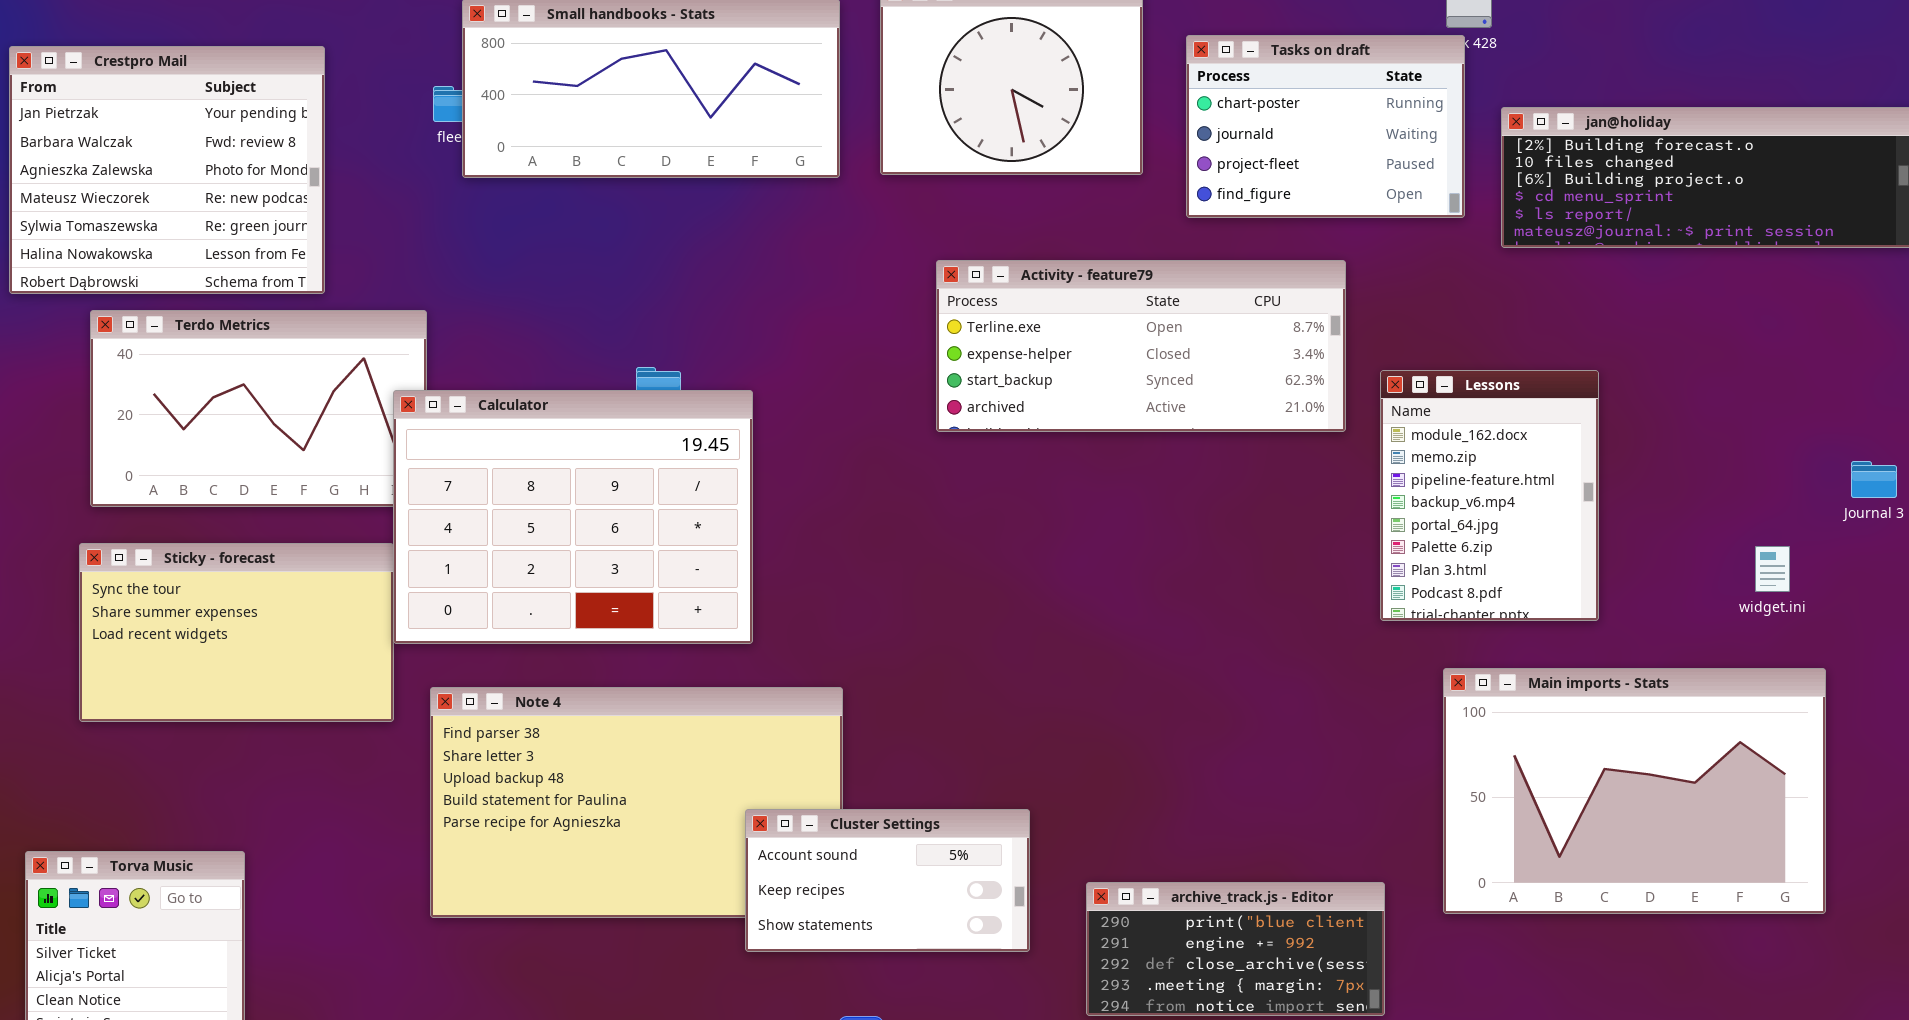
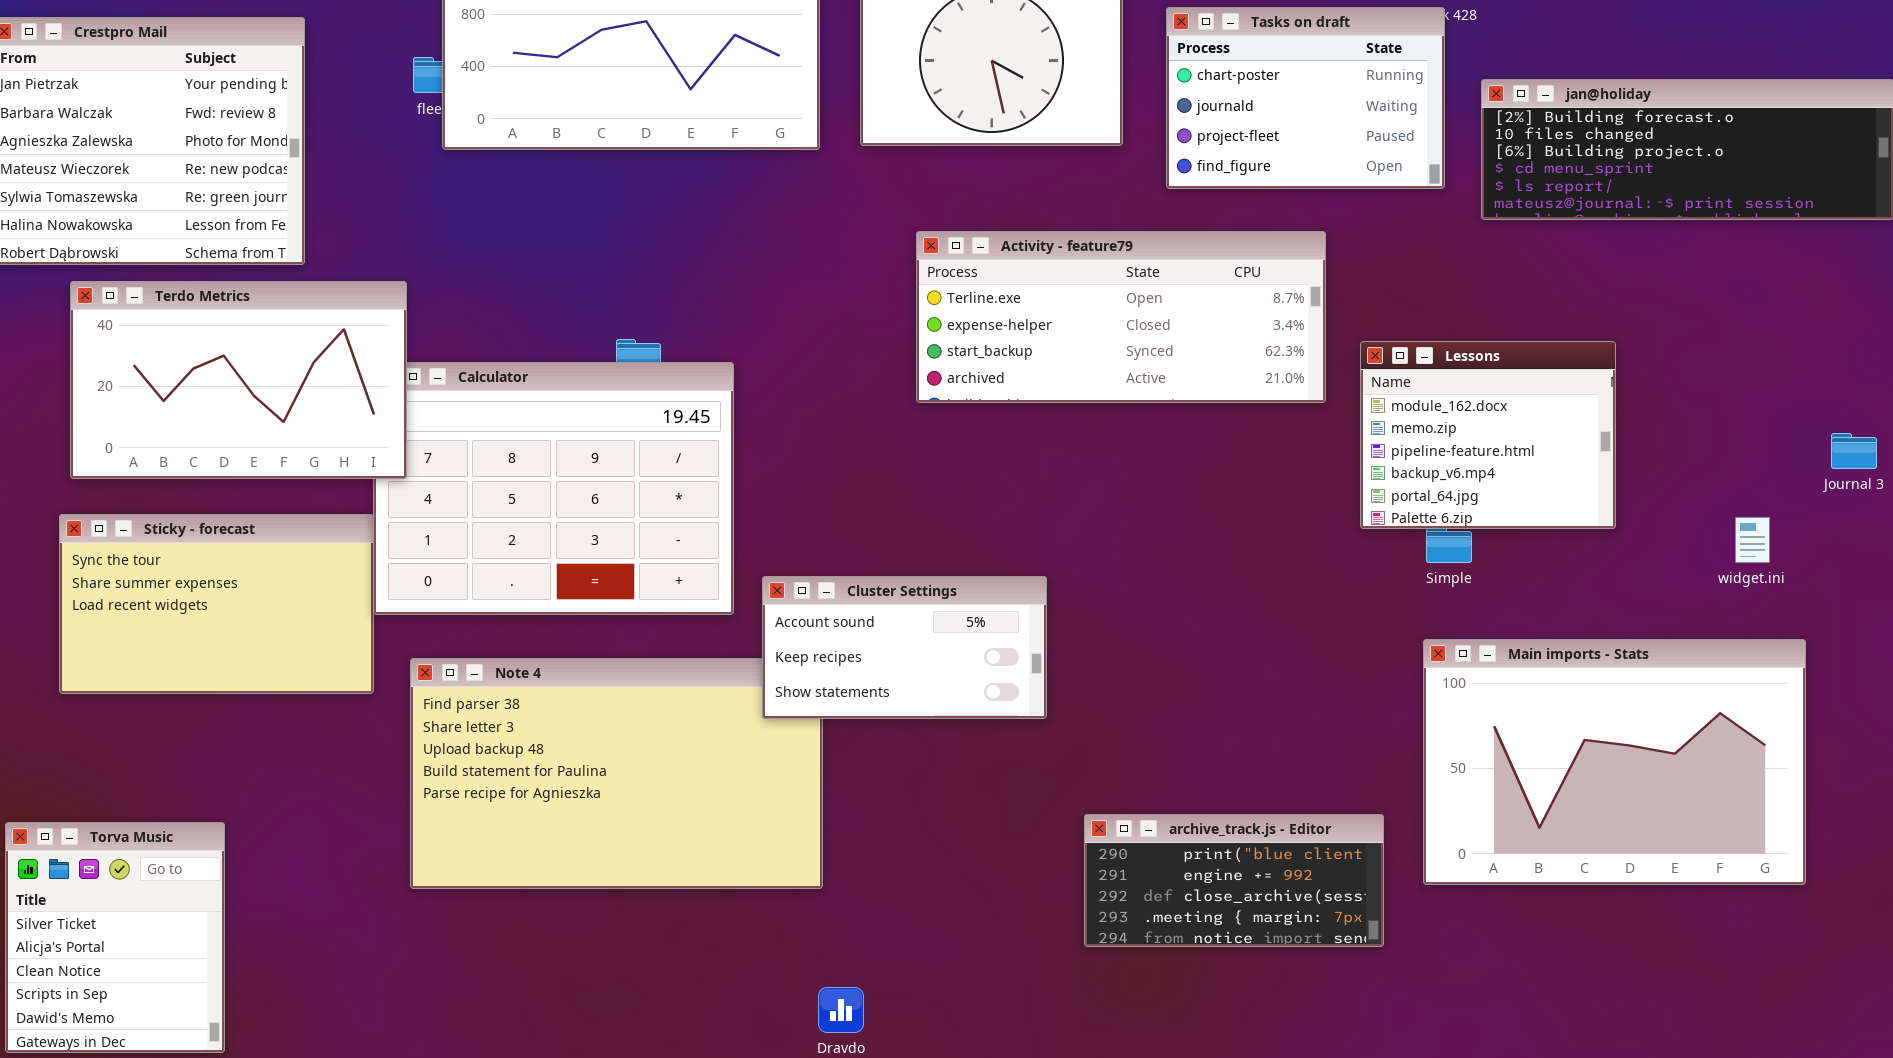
Terdo Metrics: [90,310,427,507] -> [70,281,407,479], raised
Lessons: [1380,370,1599,621] -> [1360,341,1616,529], resized
Cluster Settings: [745,809,1030,952] -> [762,576,1047,719], moved
archive_track.js - Editor: [1086,882,1385,1016] -> [1084,814,1384,947], moved

